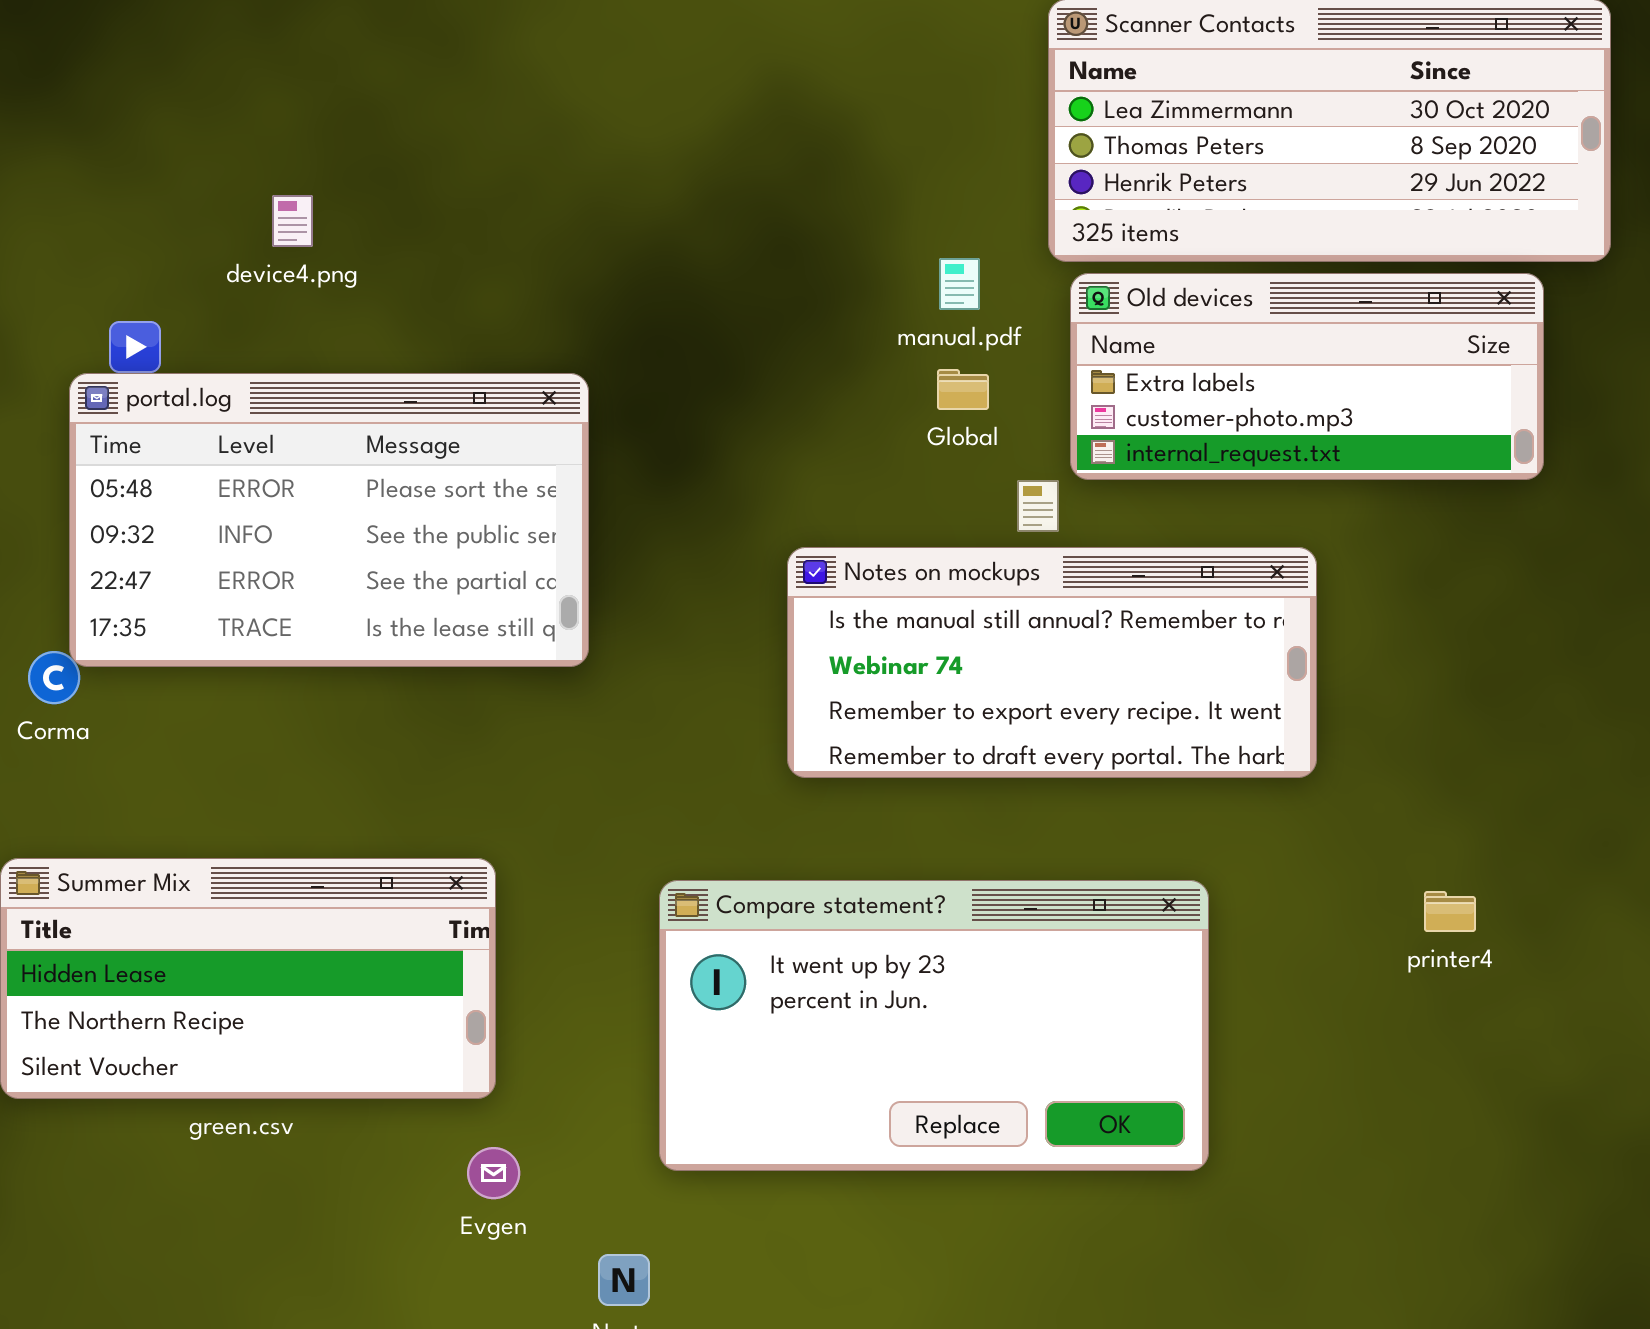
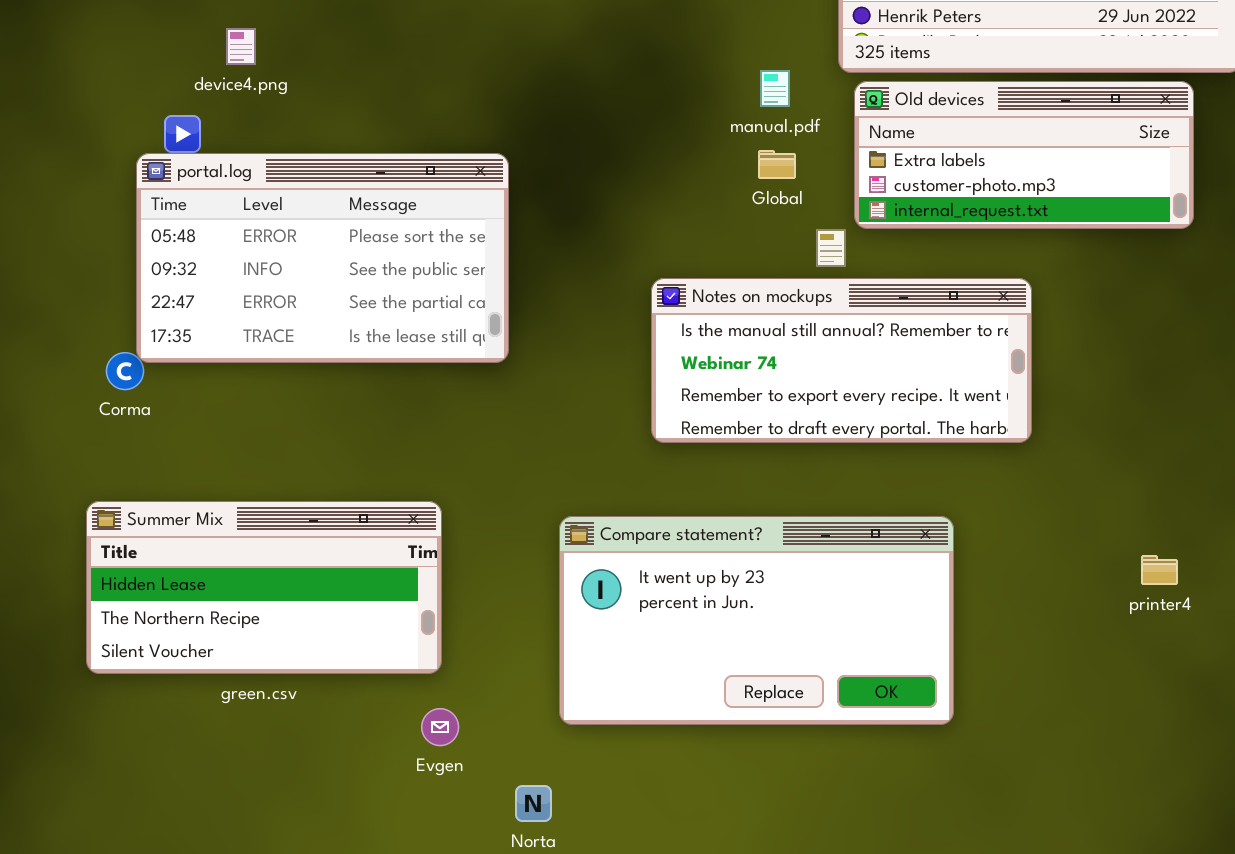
device4.png: [272,195,313,247] -> [226,28,256,65], moved
printer4: [1424,891,1476,932] -> [1141,555,1178,585], moved

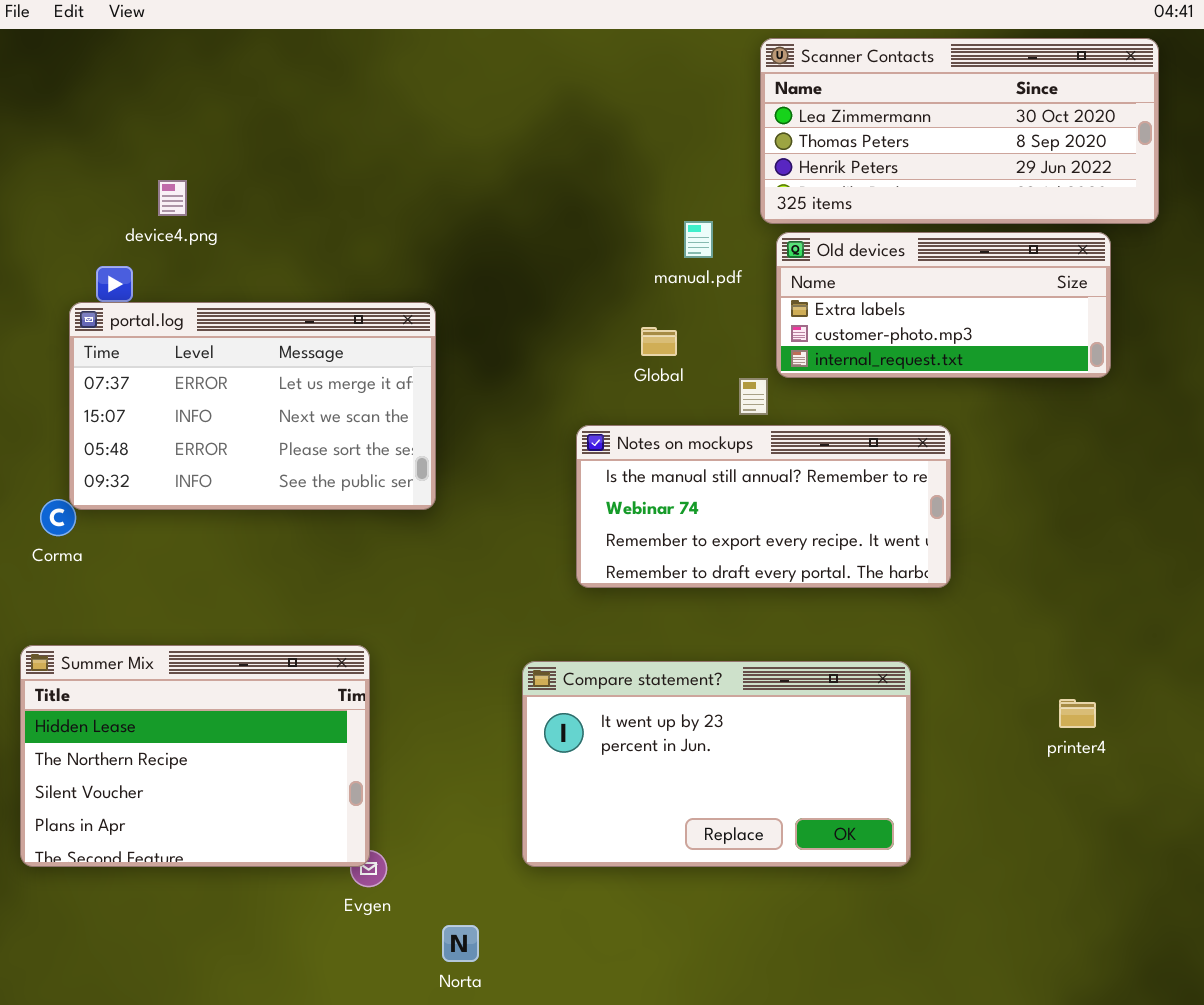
Global: [758,150,796,179] -> [641,327,677,356], moved
portal.log: [136,153,509,363] -> [69,302,436,510], scrolled up 2 rows
Summer Mix: [86,501,442,674] -> [20,645,370,867], resized
Compare statement?: [559,516,954,725] -> [522,661,911,867], moved

